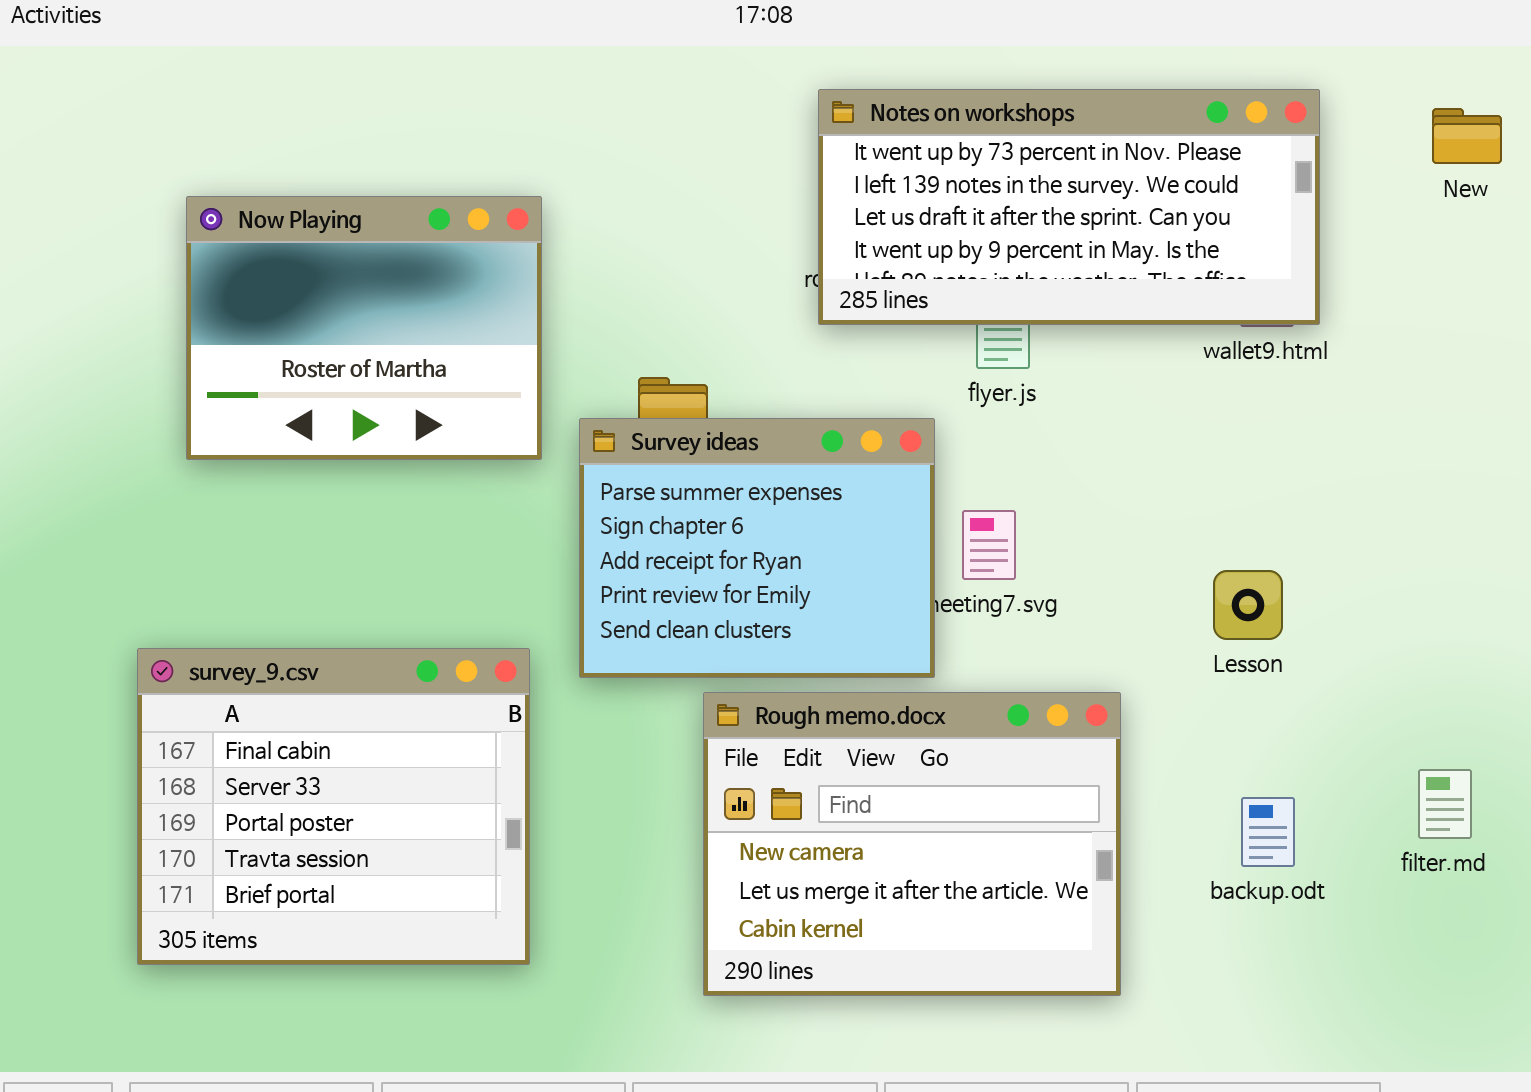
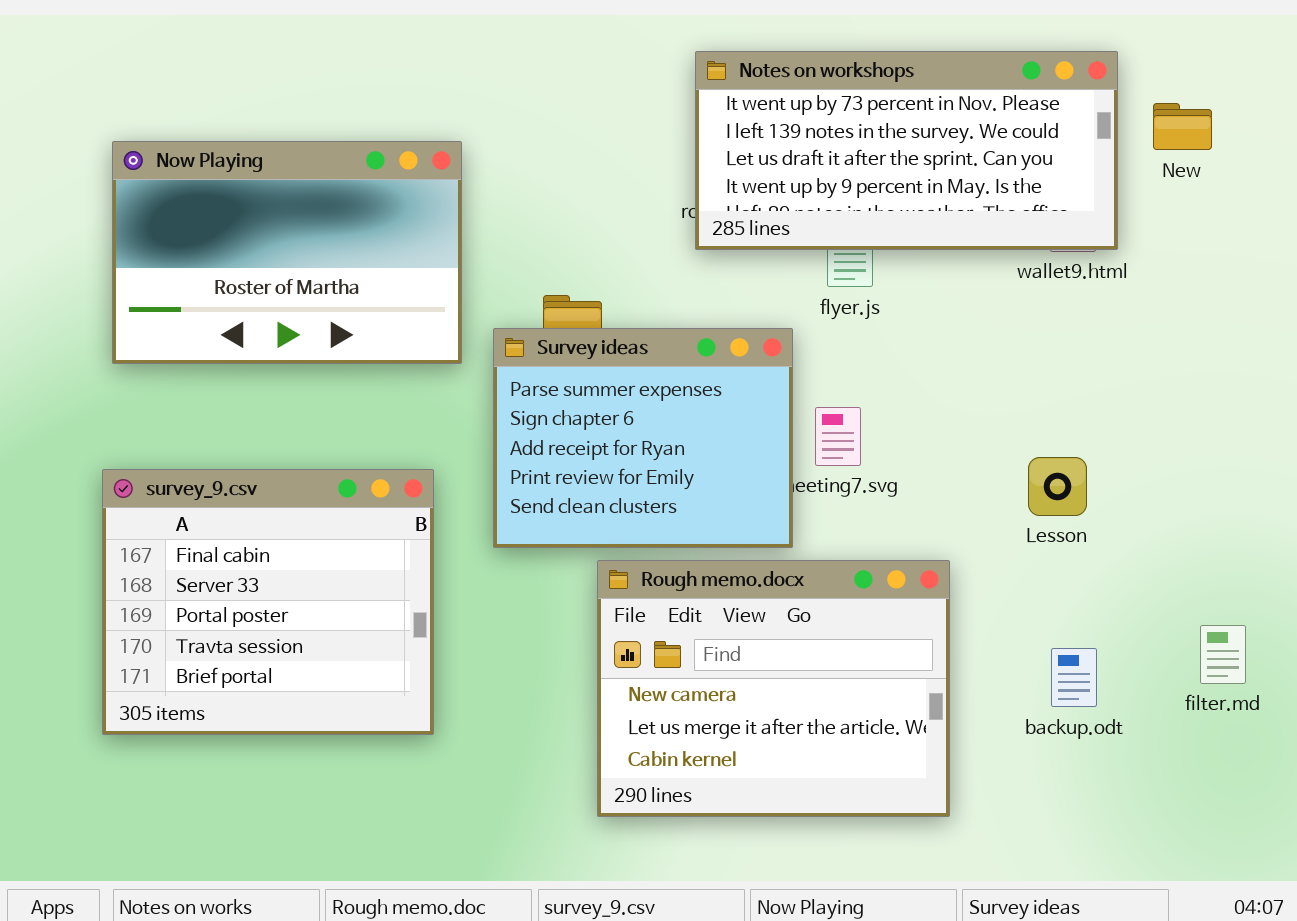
New: [1432,108,1502,164] -> [1153,103,1212,150], moved
Now Playing: [186,196,542,460] -> [112,141,462,364], resized
survey_9.csv: [137,648,530,965] -> [102,469,434,735], moved

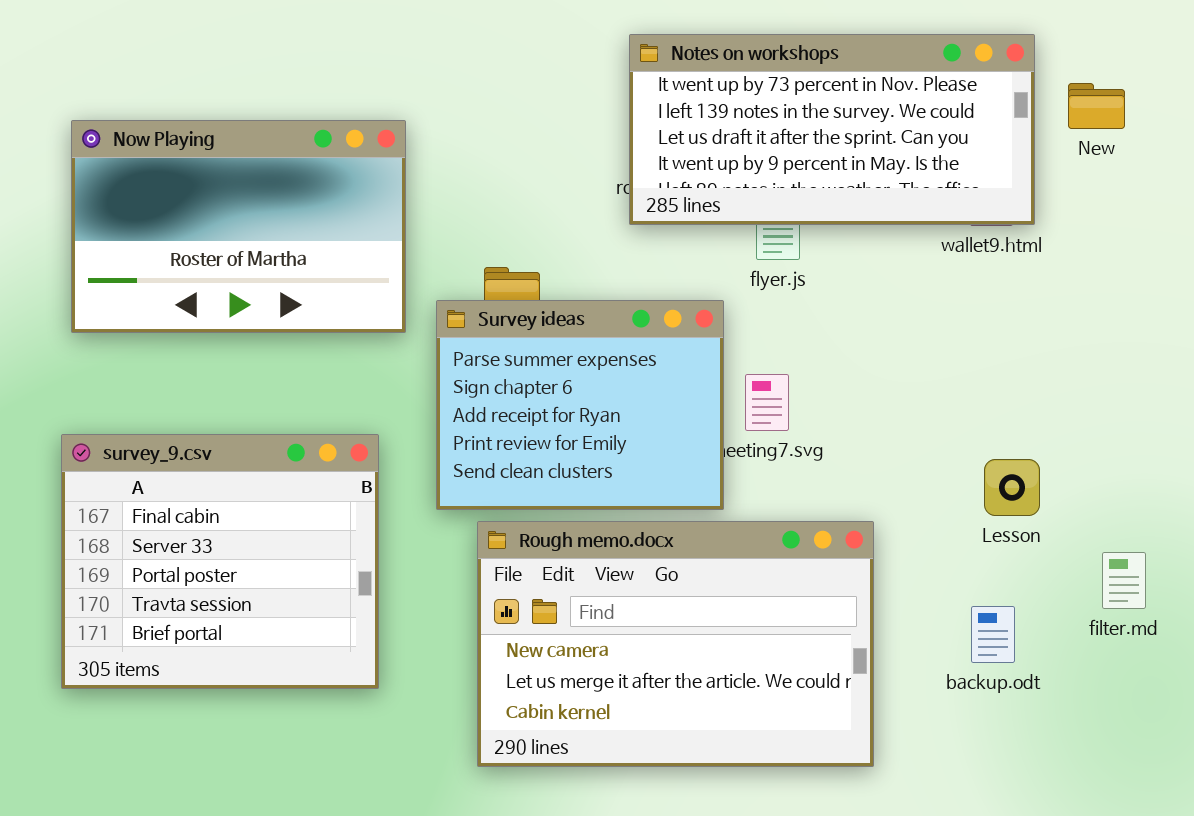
Lesson: [1028,457,1087,516] -> [984,459,1040,516], moved
Rough memo.docx: [597,560,950,817] -> [477,521,874,767], resized
filter.md: [1200,625,1246,684] -> [1102,552,1146,609], moved

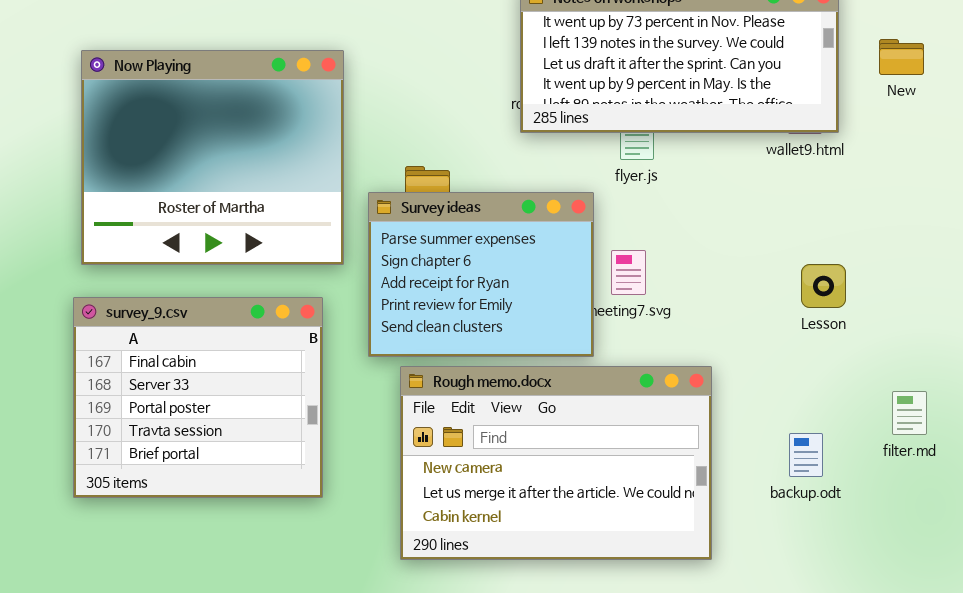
New: [1068,83,1125,129] -> [879,39,924,75], moved
Now Playing: [71,120,406,333] -> [81,50,344,265], resized
Lesson: [984,459,1040,516] -> [801,264,846,308], moved

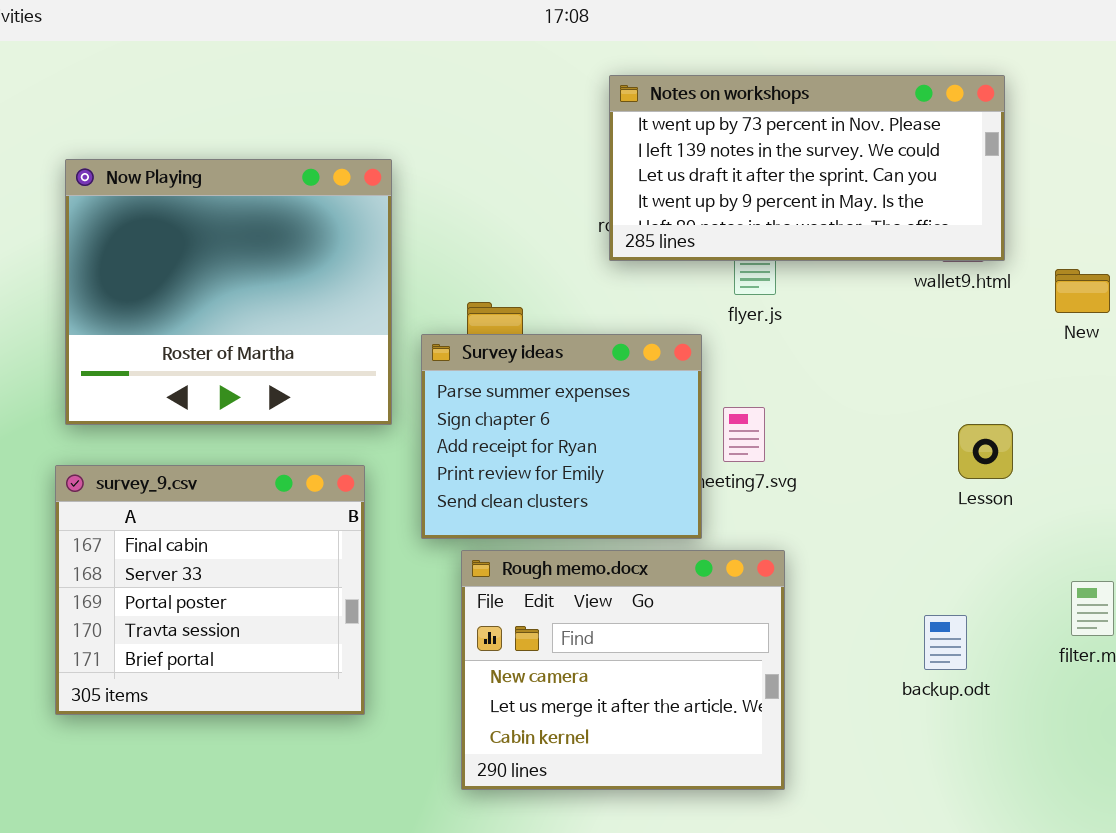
New: [879,39,924,75] -> [1055,269,1110,313], moved
Rough memo.docx: [400,366,712,560] -> [461,550,785,790], resized
backup.odt: [789,433,823,477] -> [924,615,967,670], moved

